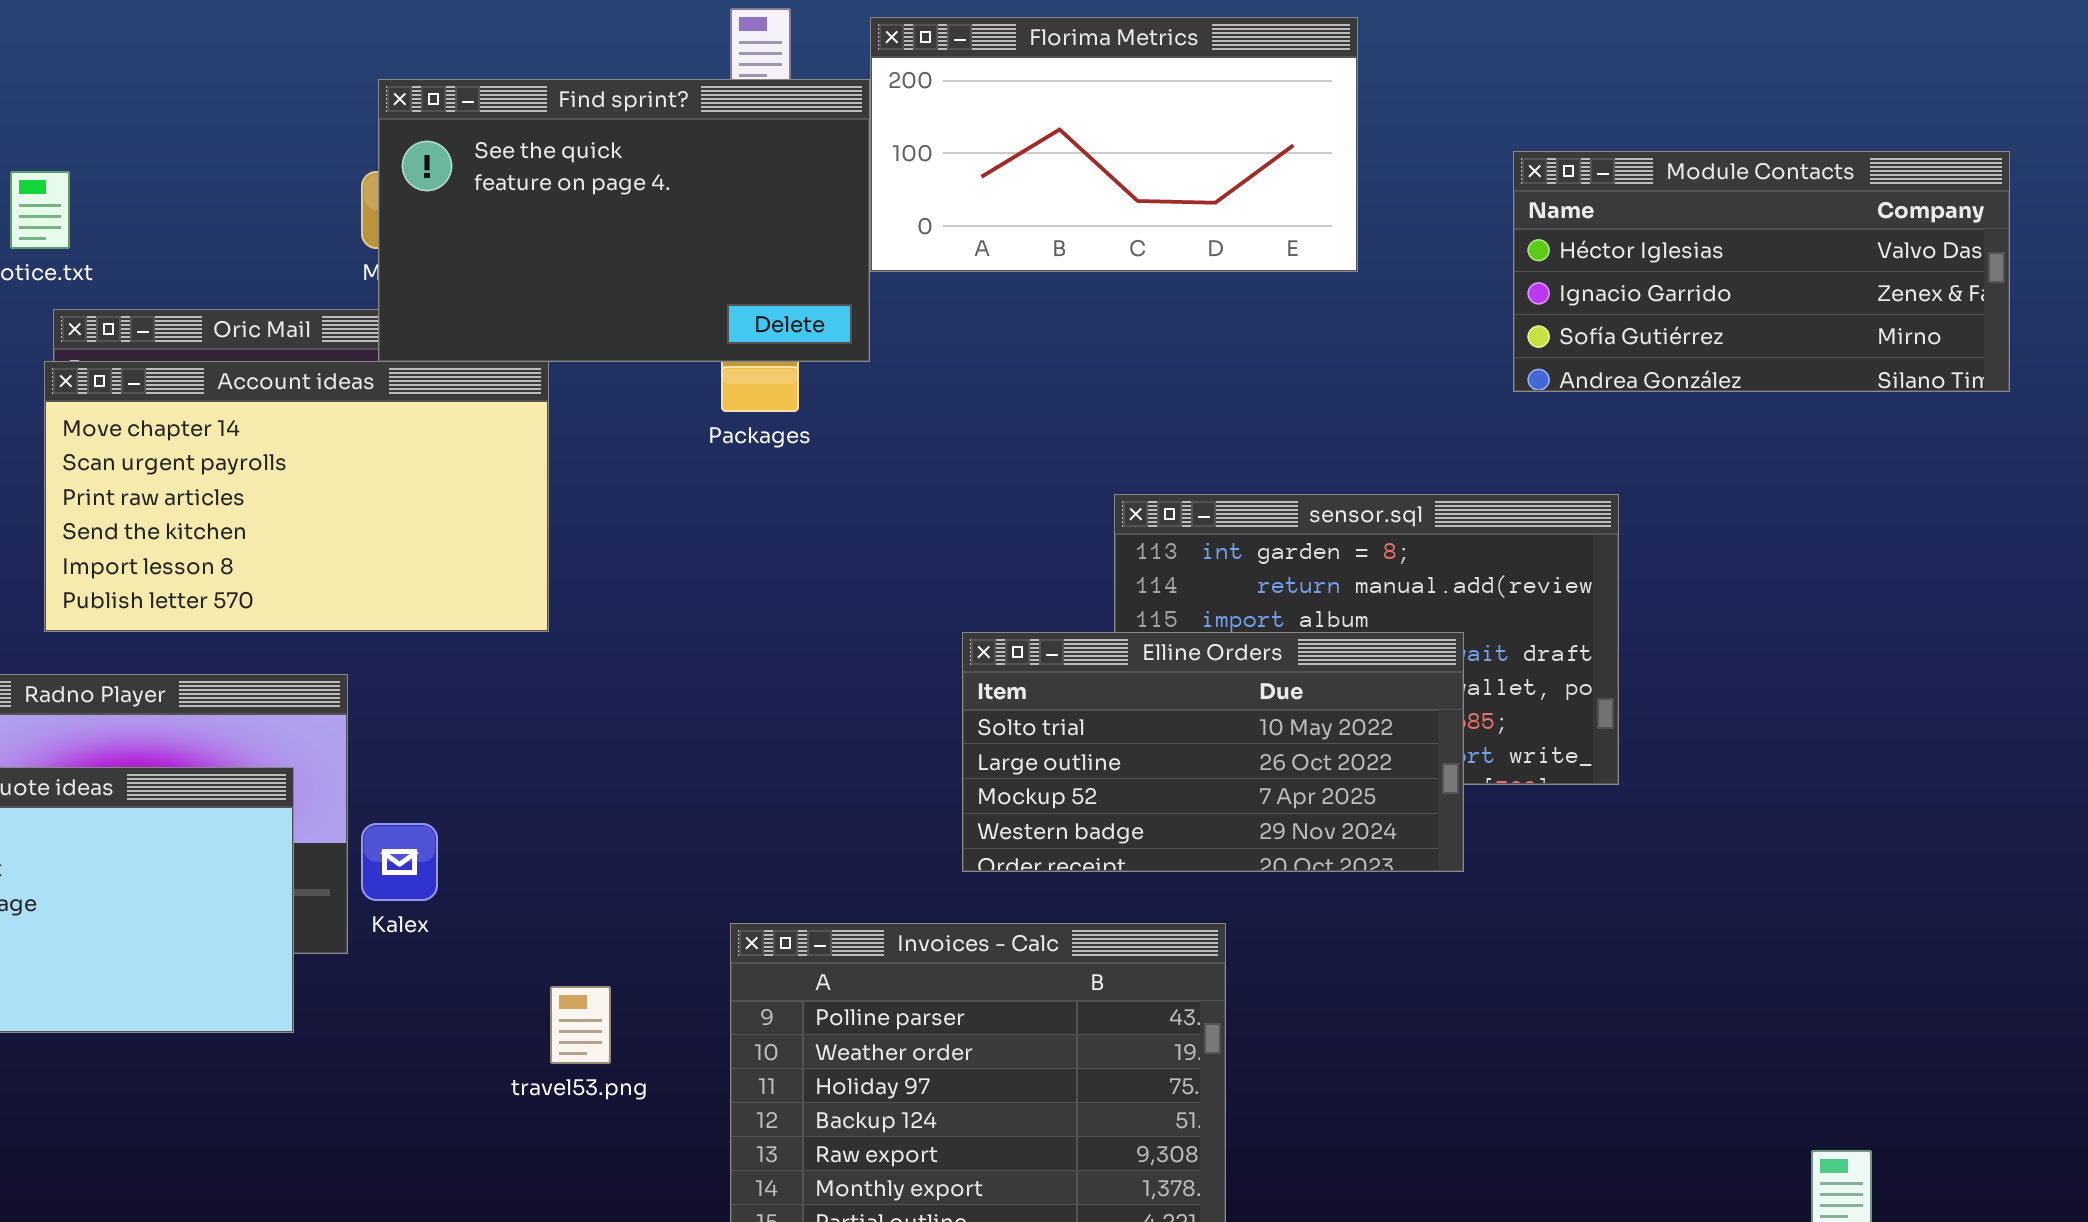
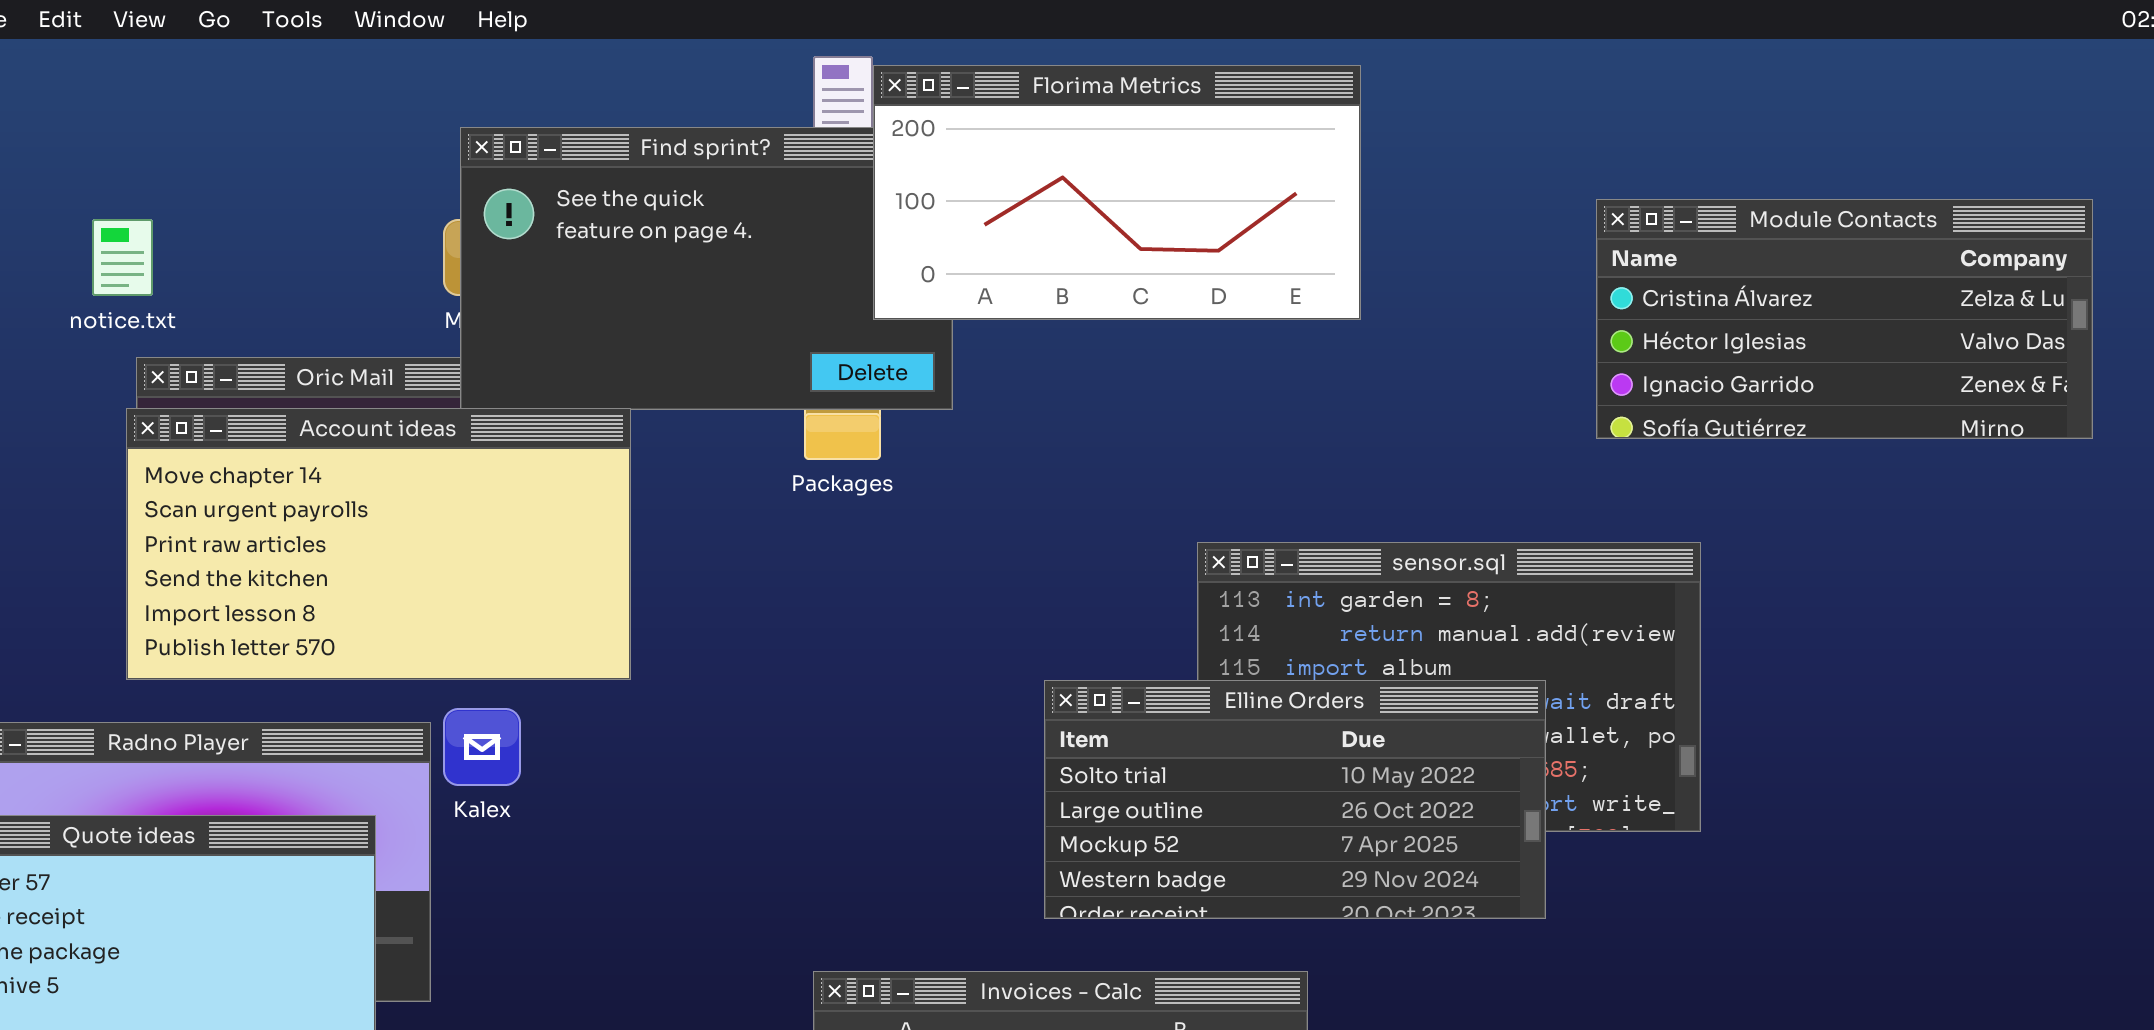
Florima Metrics: [870,17,1358,272] -> [873,65,1361,320], moved
Module Contacts: [1513,151,2010,392] -> [1596,199,2093,439], scrolled up 1 row
Kalex: [361,823,438,901] -> [443,708,521,786], moved

